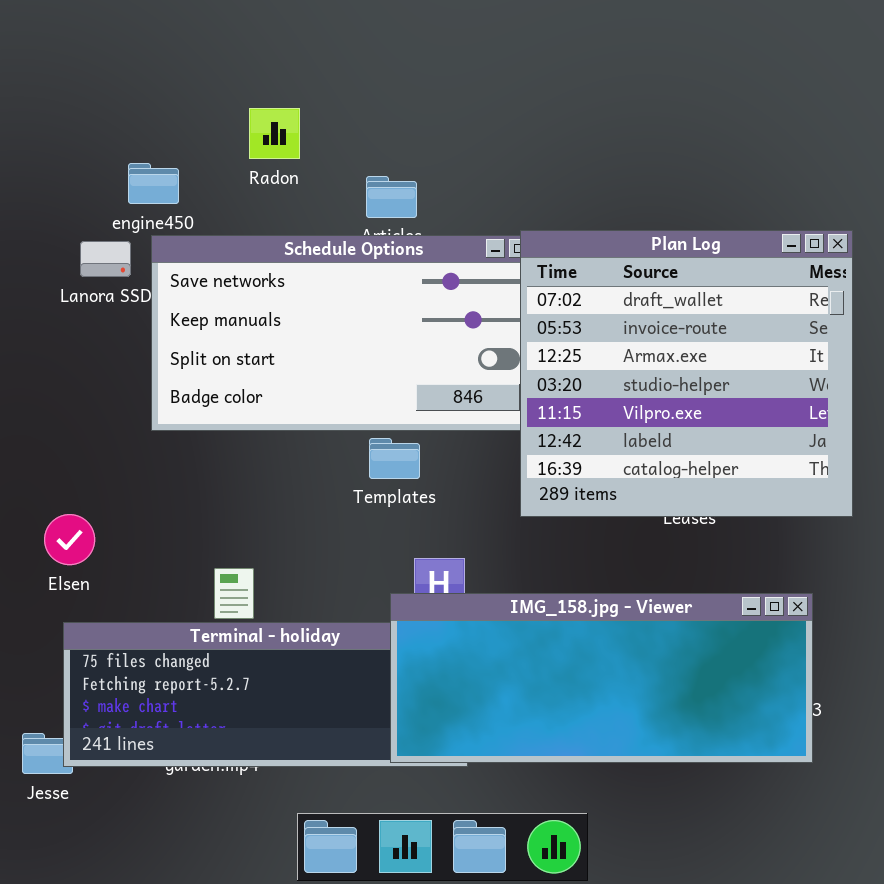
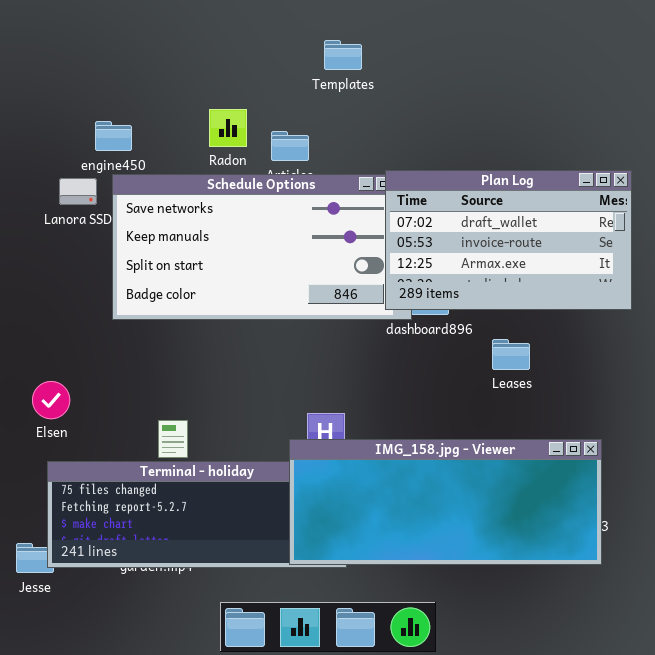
Radon: [249,108,300,159] -> [209,109,247,147], moved
Plan Log: [520,230,853,517] -> [385,170,632,310], resized
Templates: [369,438,420,479] -> [324,40,362,70], moved

